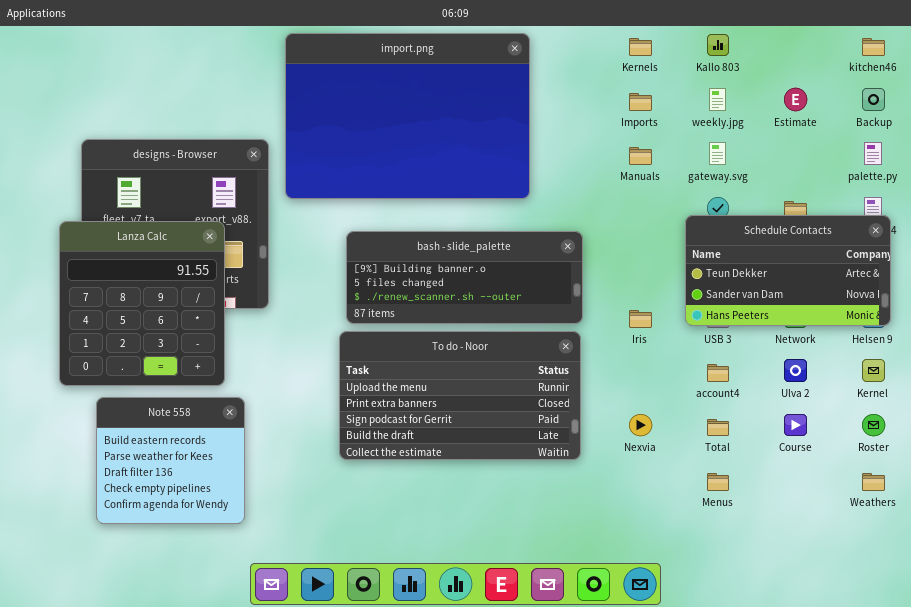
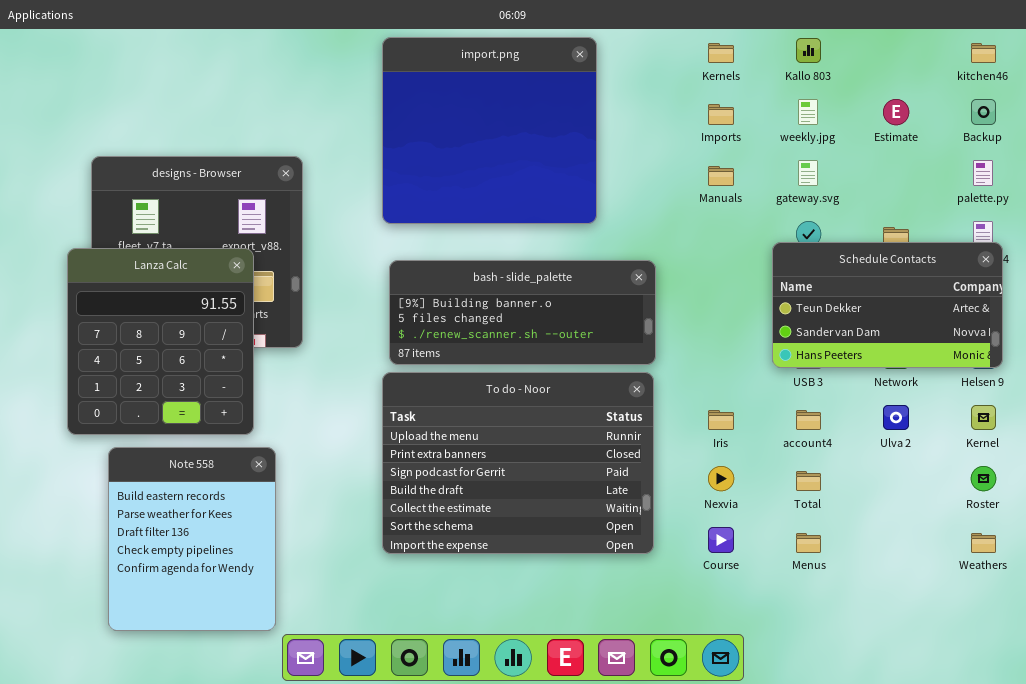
import.png: [285,33,530,199] -> [382,37,597,224], resized
Iris: [629,310,652,328] -> [708,410,734,430], moved
To do - Noor: [339,331,581,460] -> [382,372,654,554], resized
Note 558: [96,397,245,524] -> [108,447,276,631], resized
Course: [784,414,807,436] -> [708,527,734,553], moved

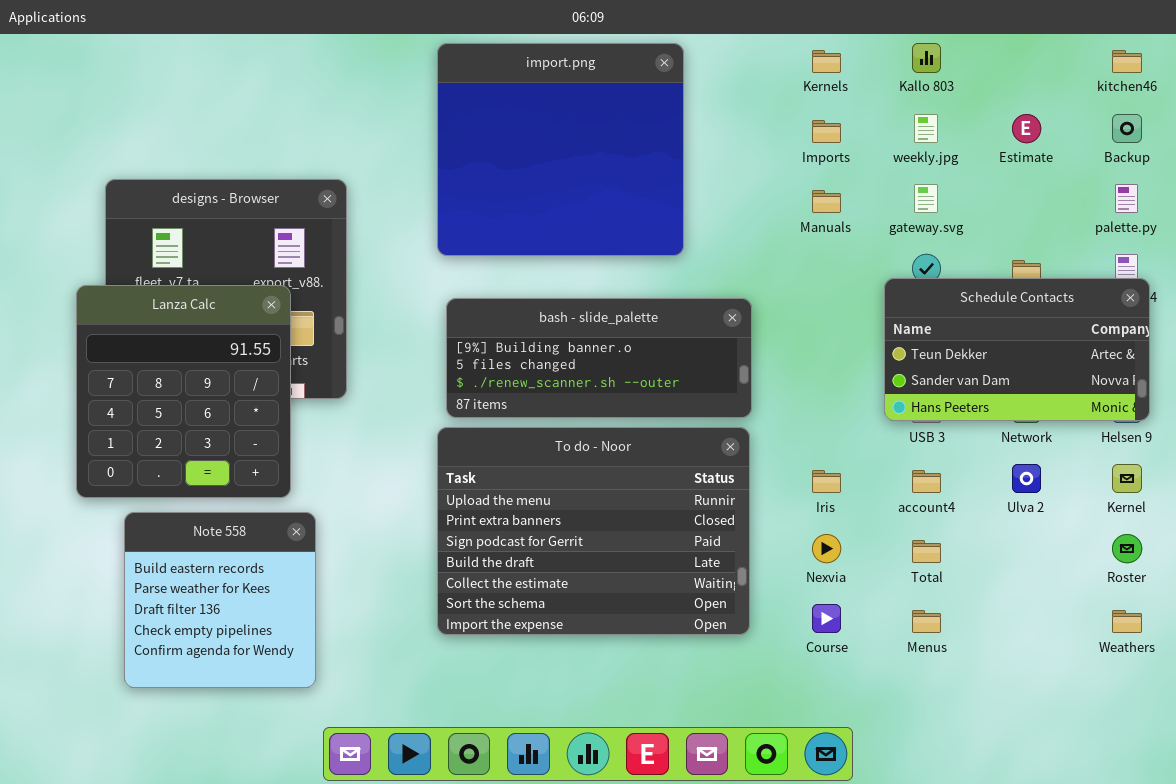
Note 558: [108,447,276,631] -> [124,512,316,688], resized

